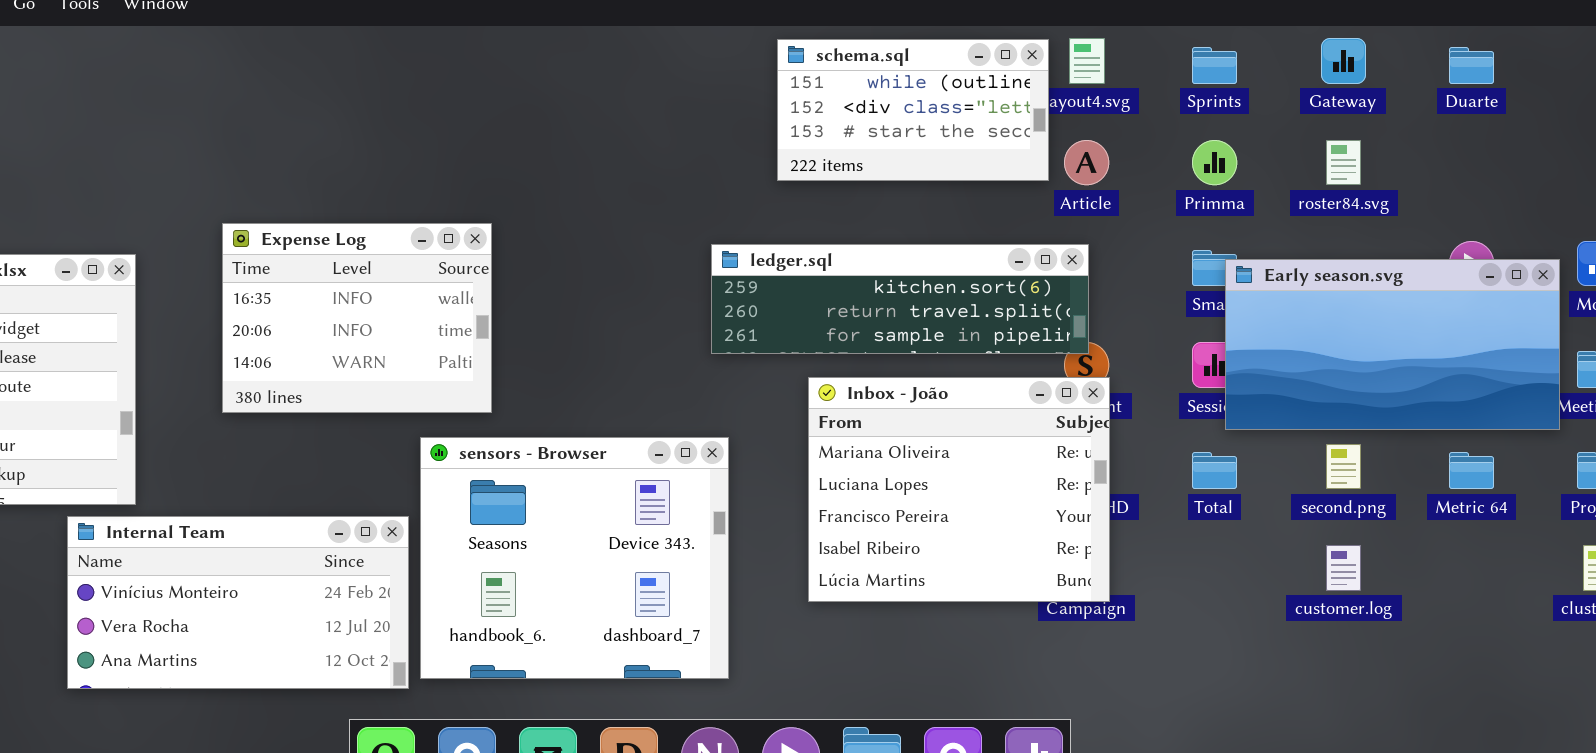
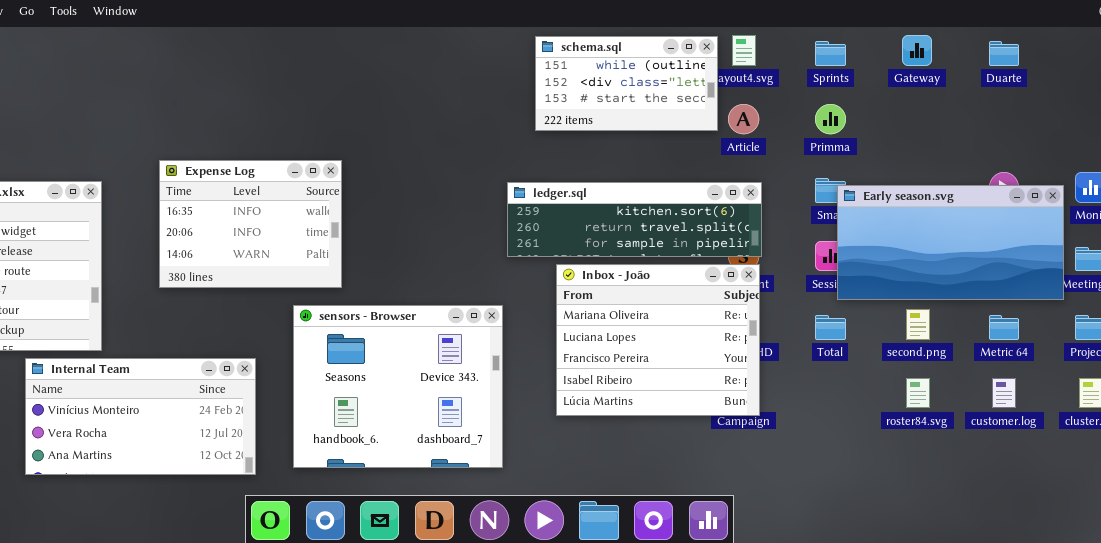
roster84.svg: [1326,140,1361,185] -> [906,378,930,408], moved
ledger.sql: [711,244,1089,354] -> [507,182,762,257], moved
Internal Team: [67,516,409,689] -> [25,358,256,475], moved
customer.log: [1326,545,1361,591] -> [992,378,1016,408], moved

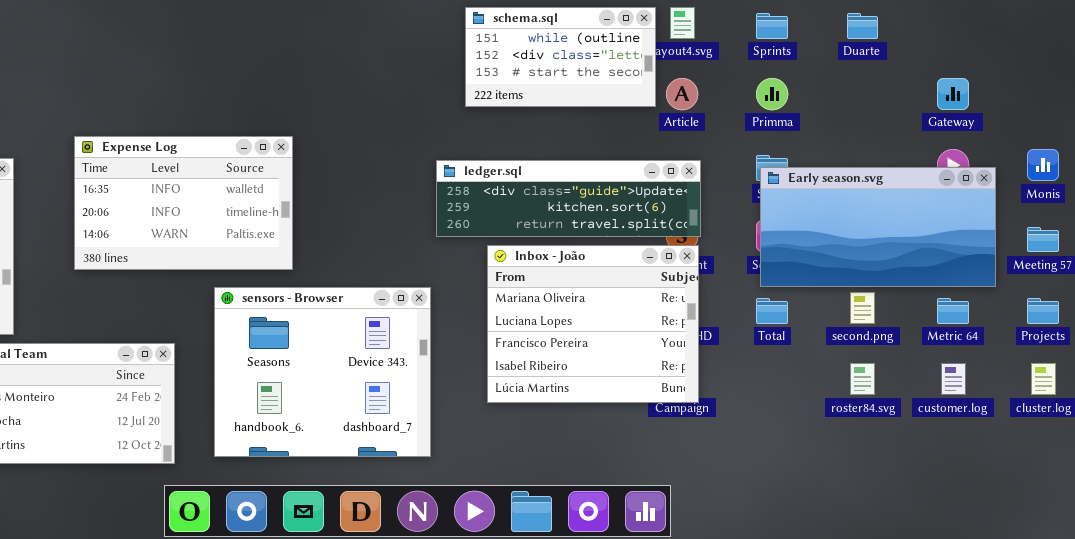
Gateway: [902,35,932,66] -> [937,78,969,110], moved
Duarte: [989,41,1019,66] -> [847,13,878,39], moved
Expense Log: [159,160,342,288] -> [74,136,293,270], resized
ledger.sql: [507,182,762,257] -> [436,160,701,237], scrolled up 1 row
Early season.svg: [837,185,1064,300] -> [760,167,996,287], moved

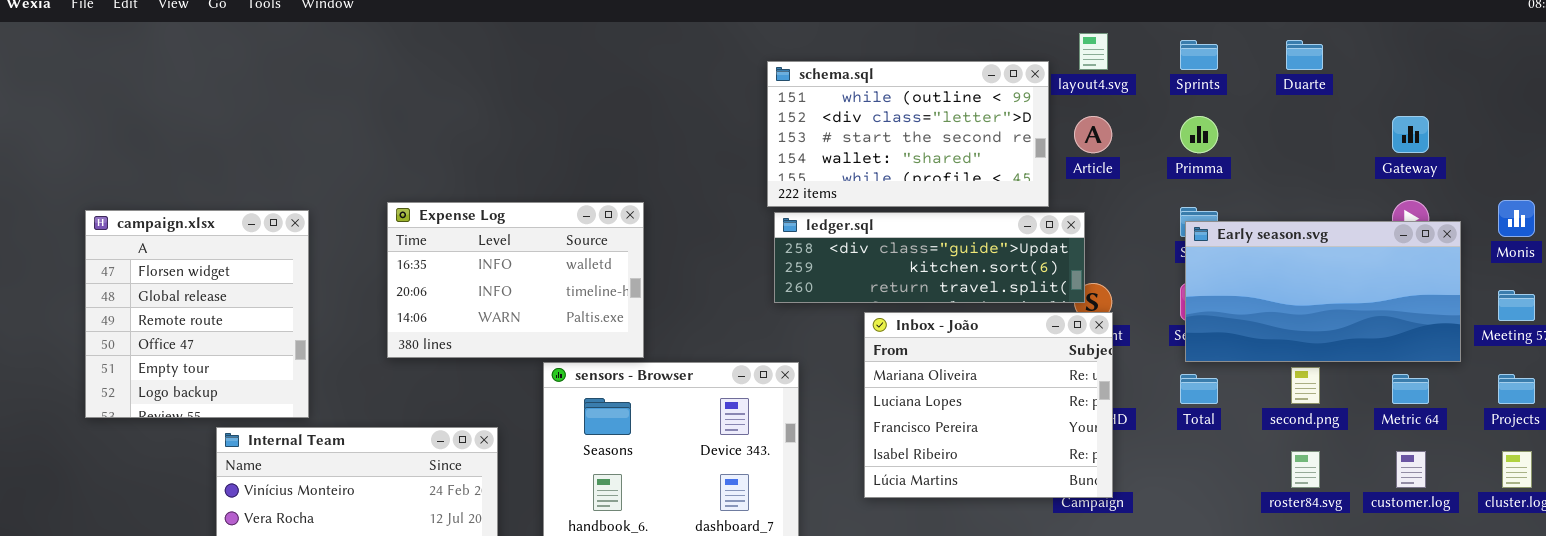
schema.sql: [465,7,656,107] -> [767,61,1049,207], moved, resized
Expense Log: [74,136,293,270] -> [387,202,644,358], moved
ledger.sql: [436,160,701,237] -> [774,212,1085,303], moved

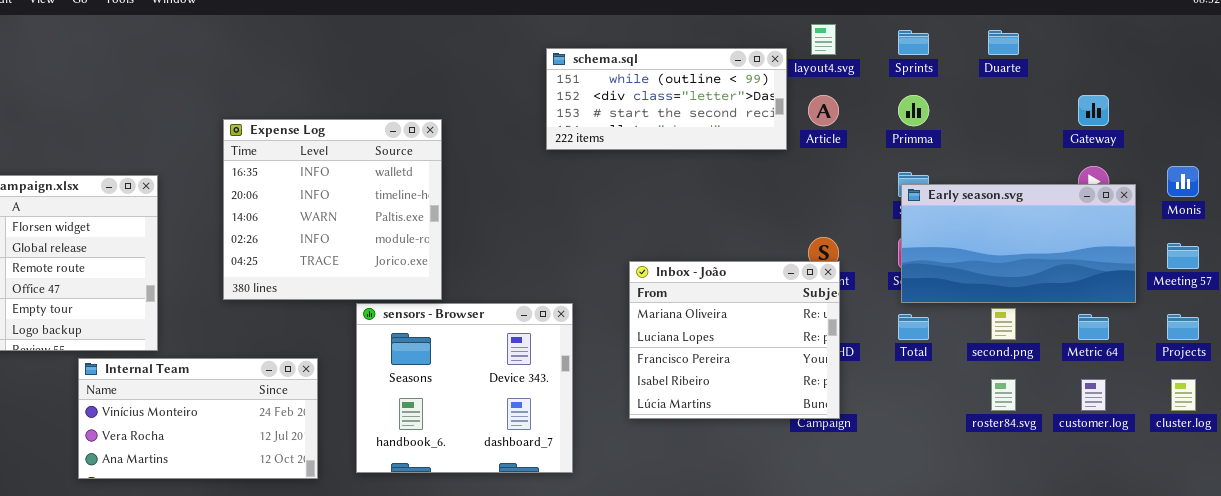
schema.sql: [767,61,1049,207] -> [546,48,787,150], resized
Expense Log: [387,202,644,358] -> [223,119,442,300], resized
ledger.sql: [774,212,1085,303] -> none, closed

